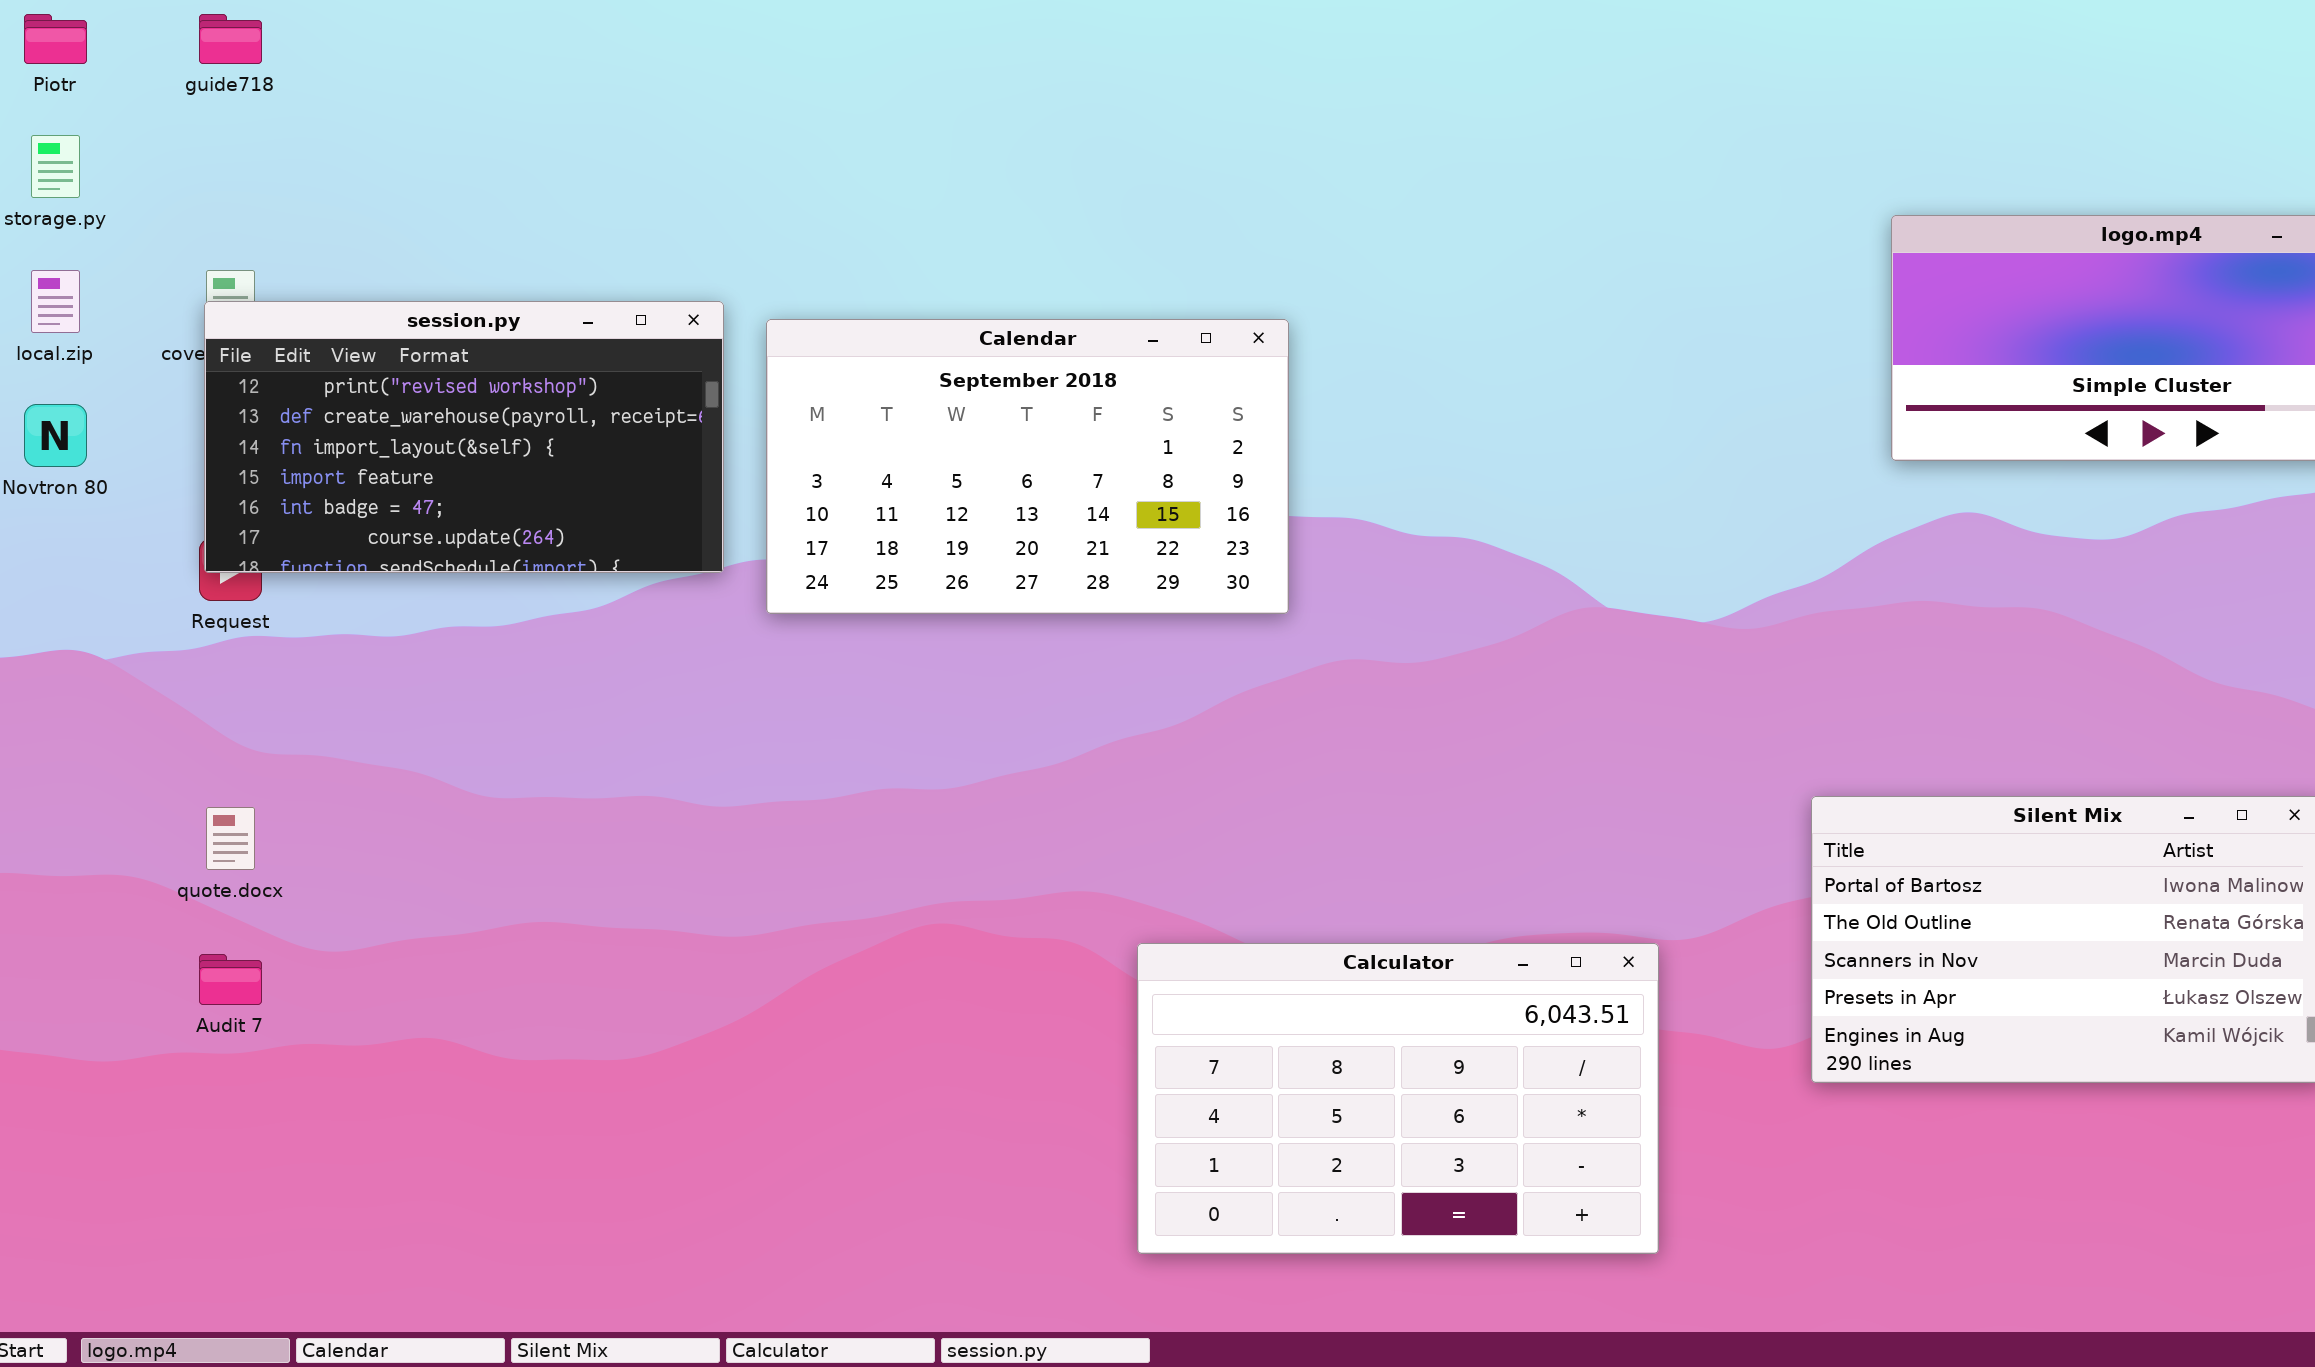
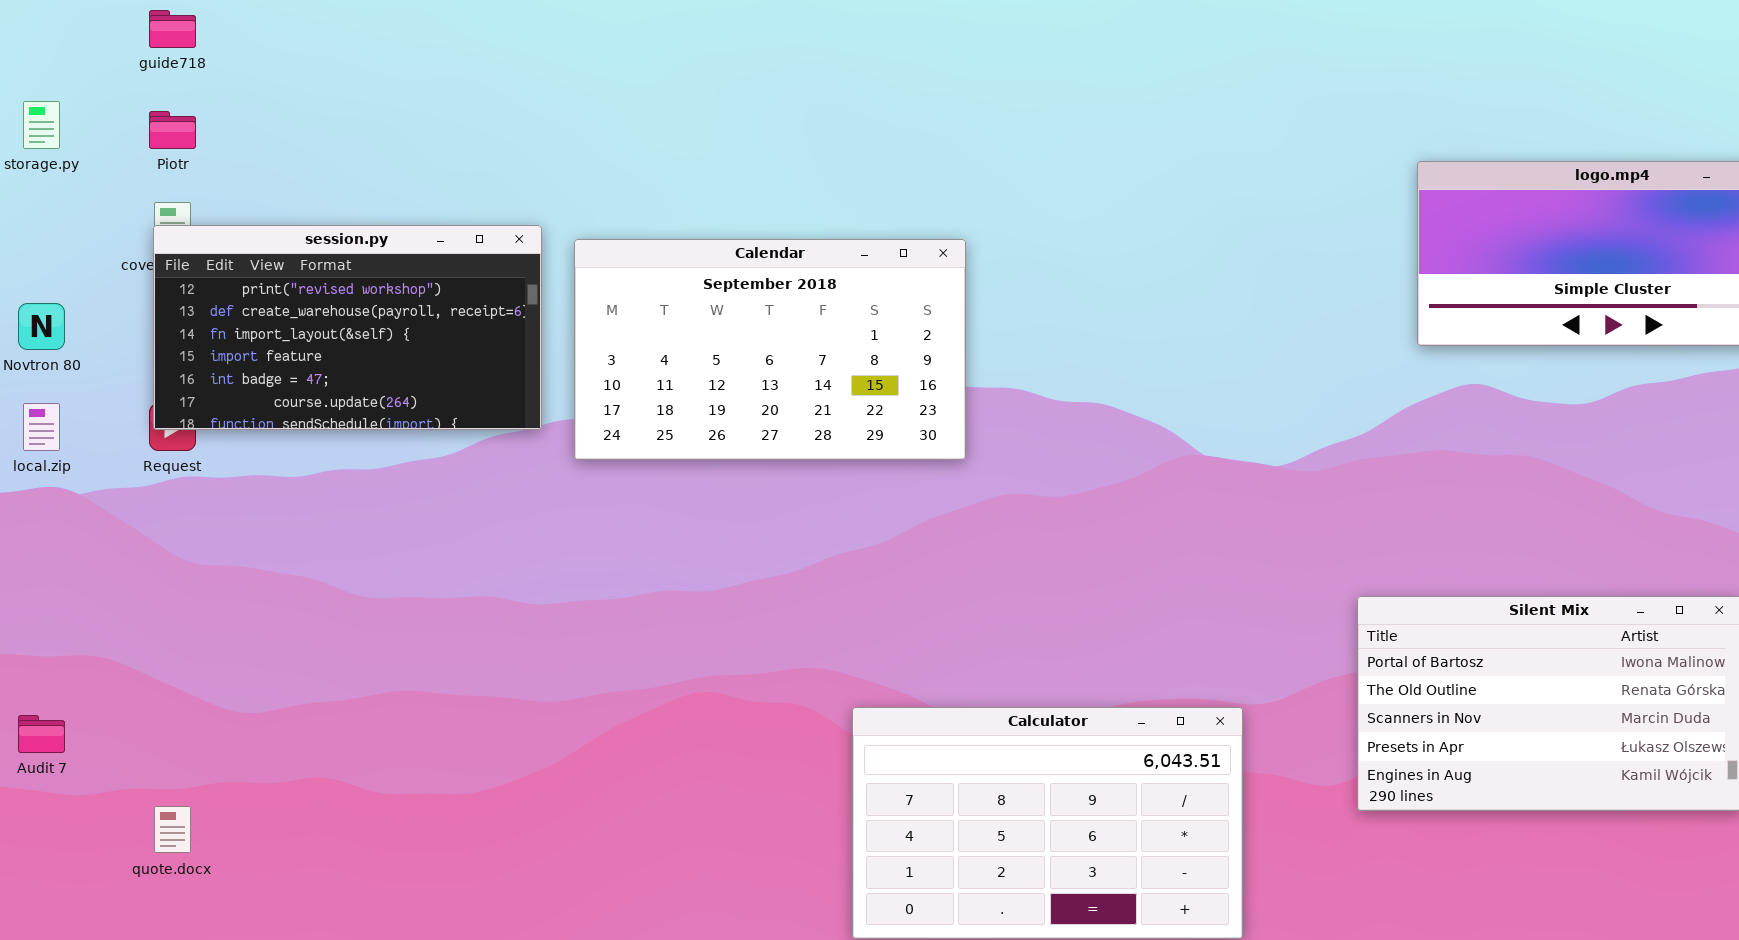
Piotr: [24,14,87,64] -> [149,111,196,149], moved
local.zip: [31,270,80,333] -> [23,403,60,451], moved
quote.docx: [206,807,255,870] -> [154,806,191,853], moved
Audit 7: [199,954,262,1005] -> [18,715,65,753], moved

